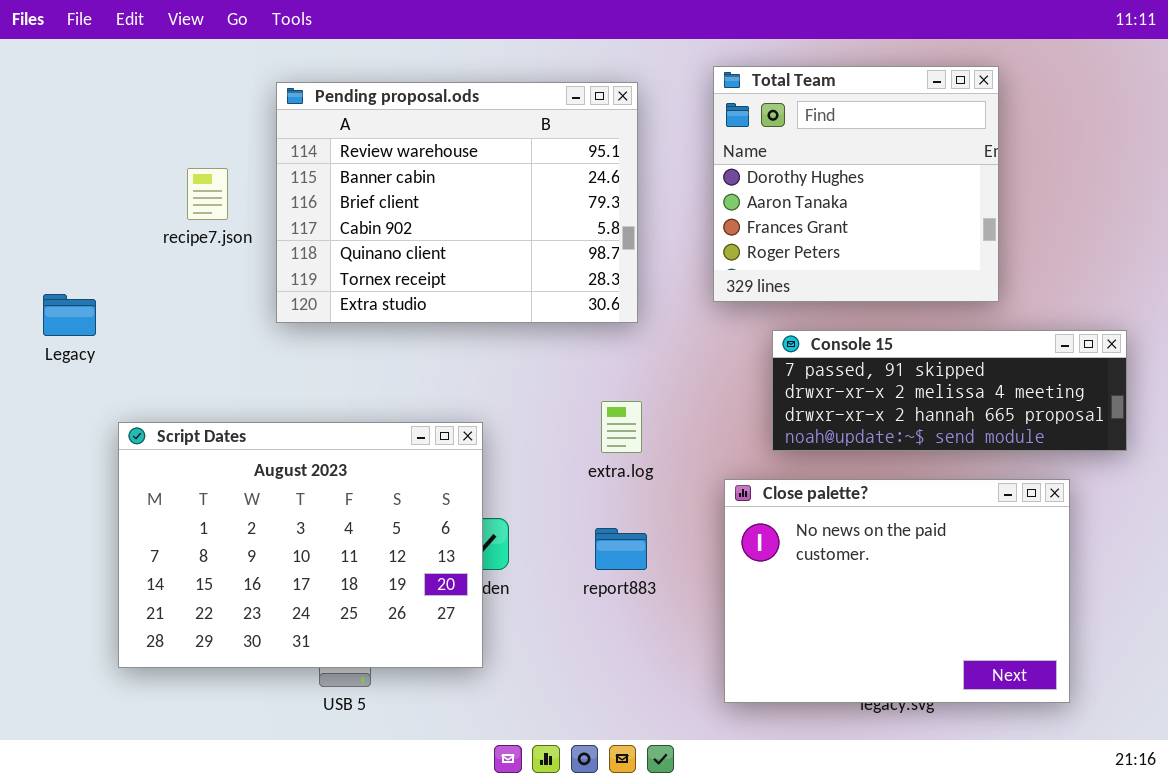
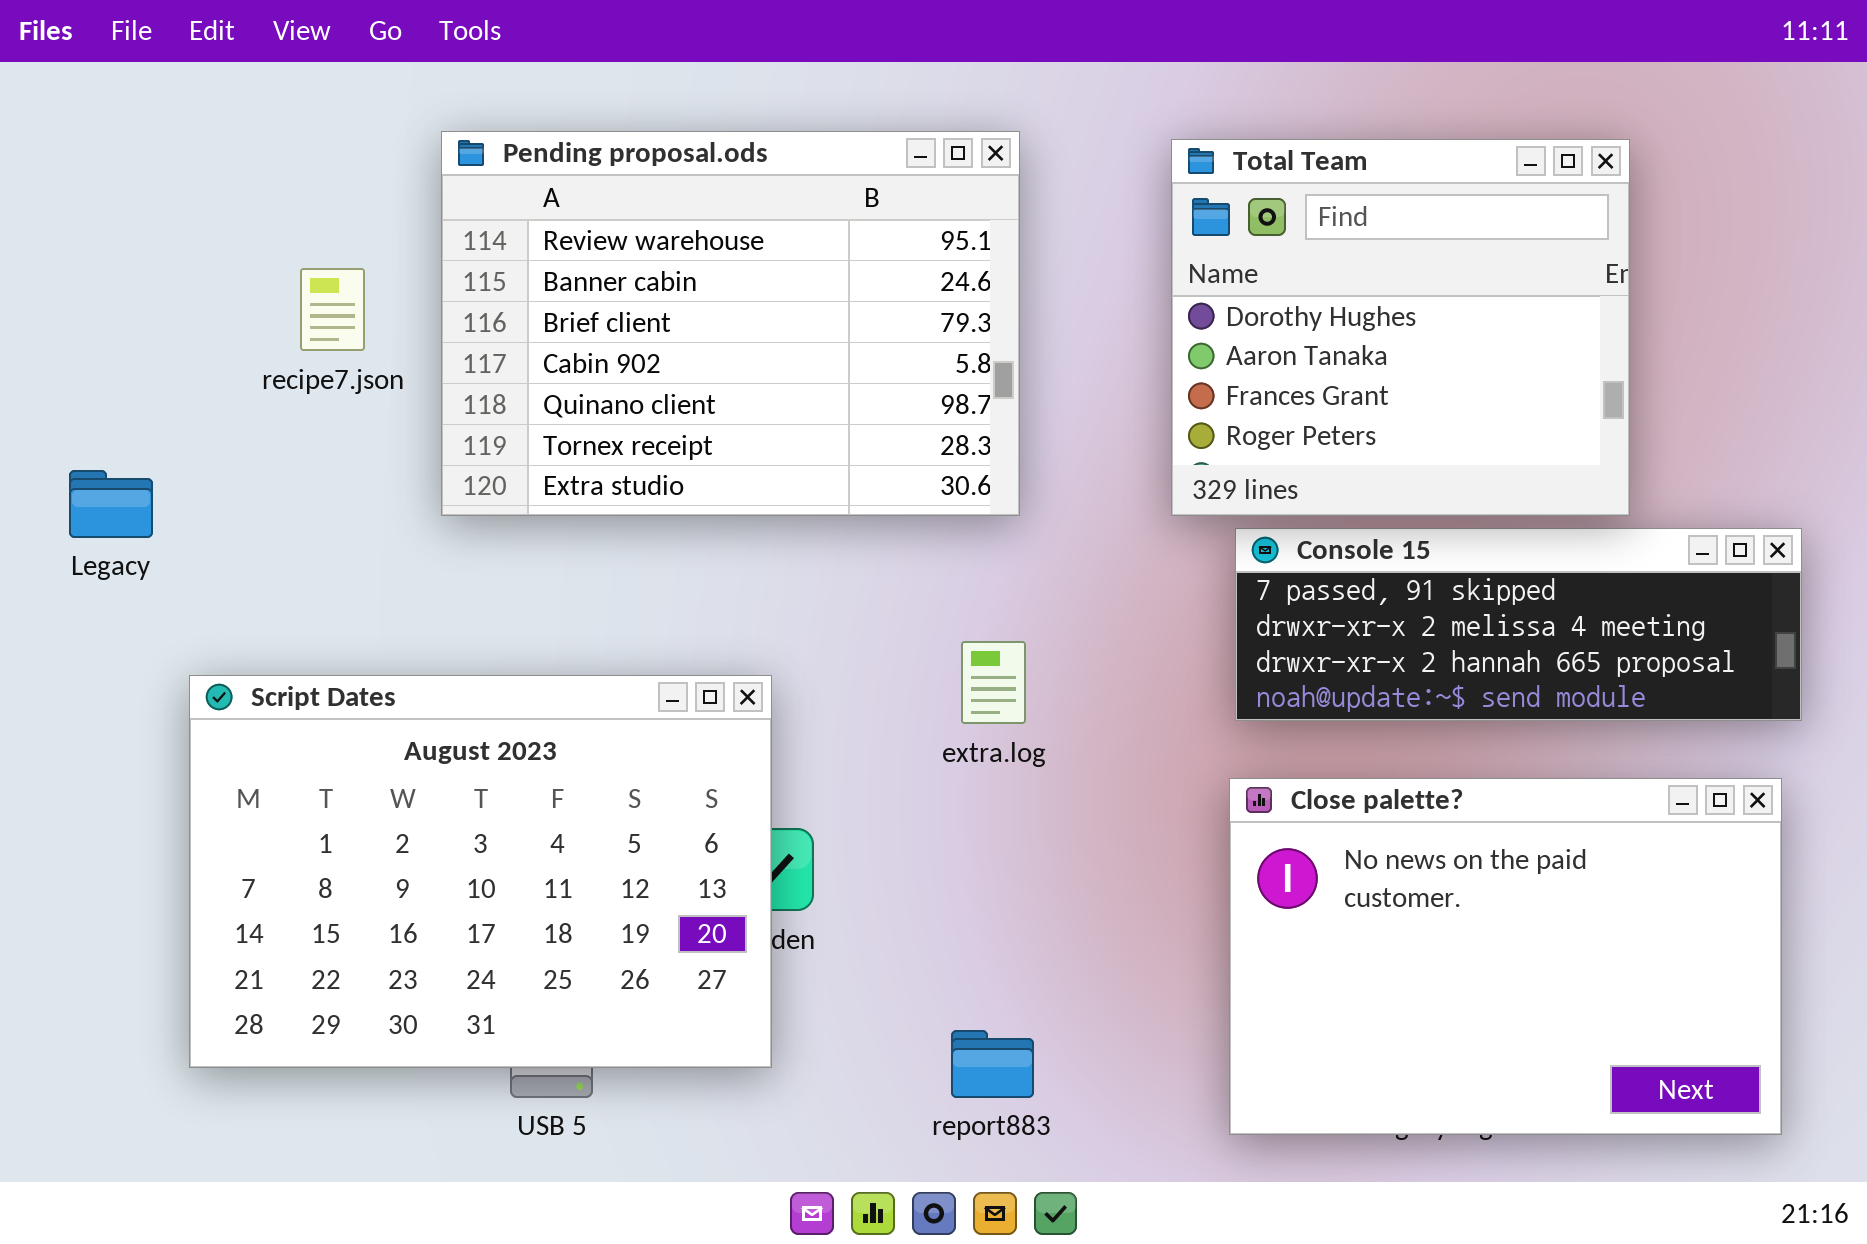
Total Team: [713,66,999,302] -> [1171,139,1630,516], moved
Close palette?: [724,479,1070,703] -> [1229,778,1782,1135], moved
report883: [595,528,647,570] -> [951,1030,1034,1098], moved

